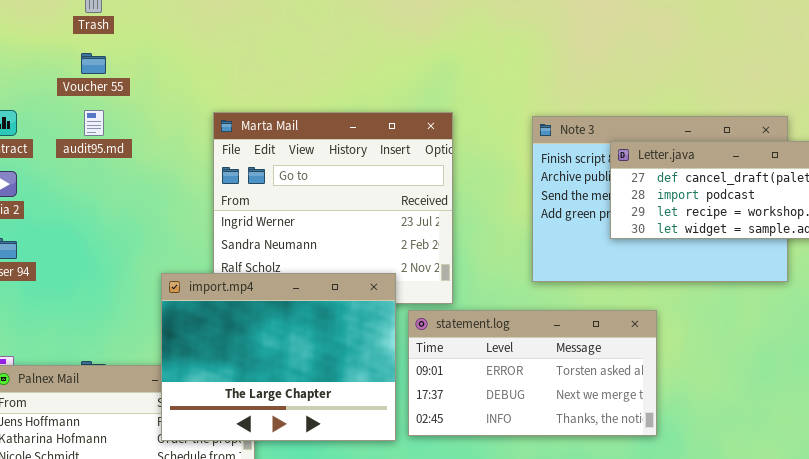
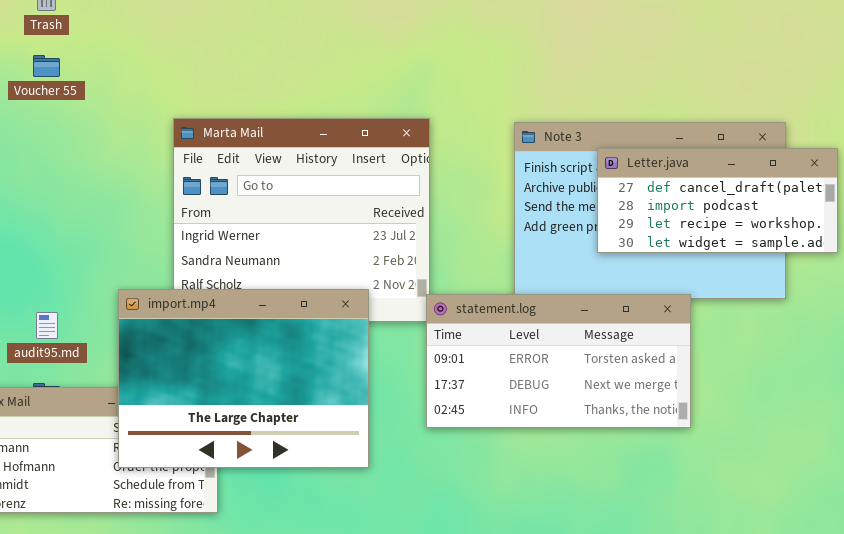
audit95.md: [84,110,104,136] -> [36,312,58,339], moved
statement.log: [408,310,657,436] -> [426,294,691,428], moved

